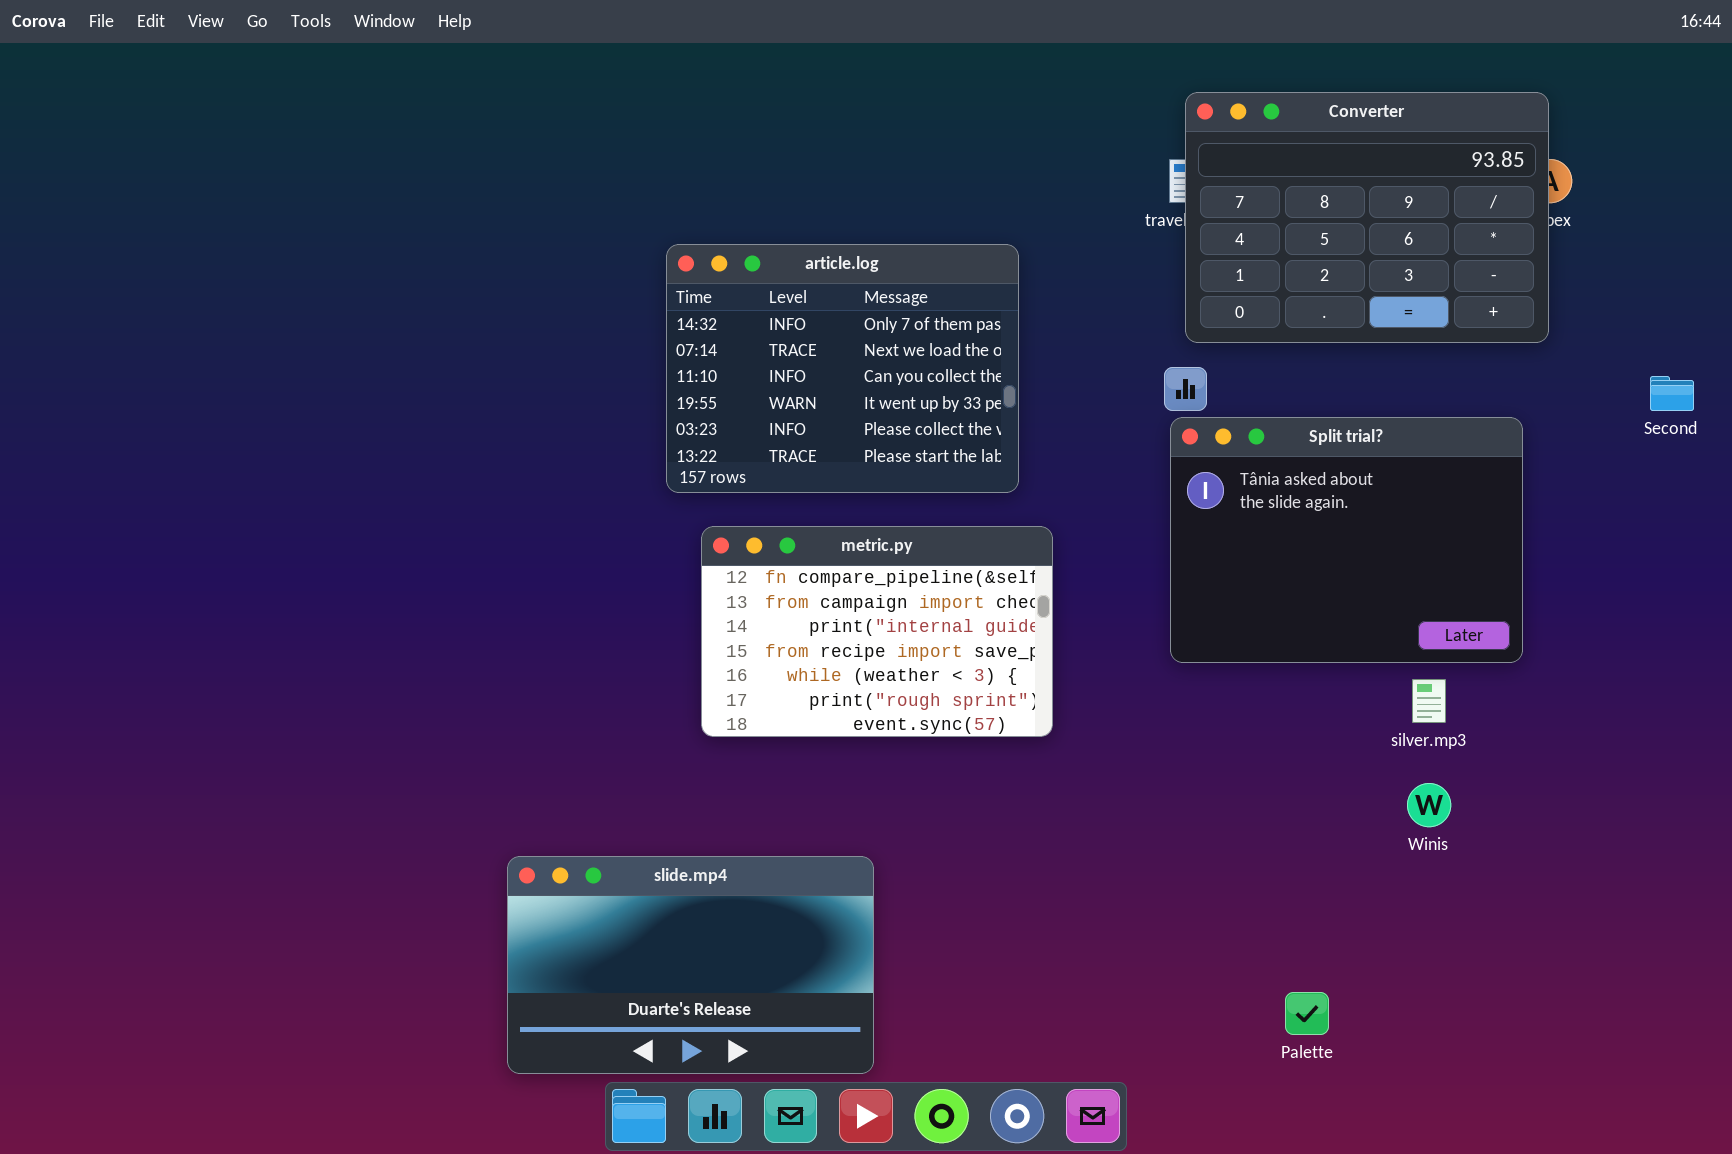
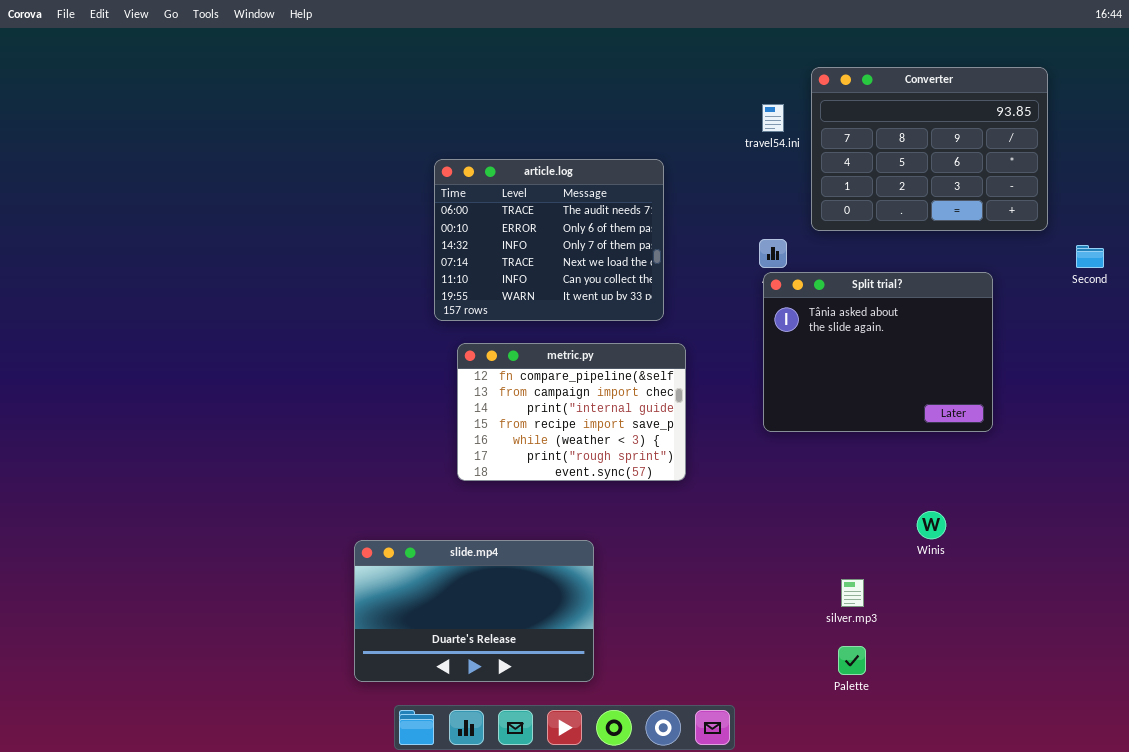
Converter: [1185,92,1549,343] -> [811,67,1048,231], moved
article.log: [666,244,1019,493] -> [434,159,664,321], scrolled up 2 rows
silver.mp3: [1412,679,1446,723] -> [841,579,864,607], moved
slide.mp4: [507,856,874,1074] -> [354,540,594,682], moved

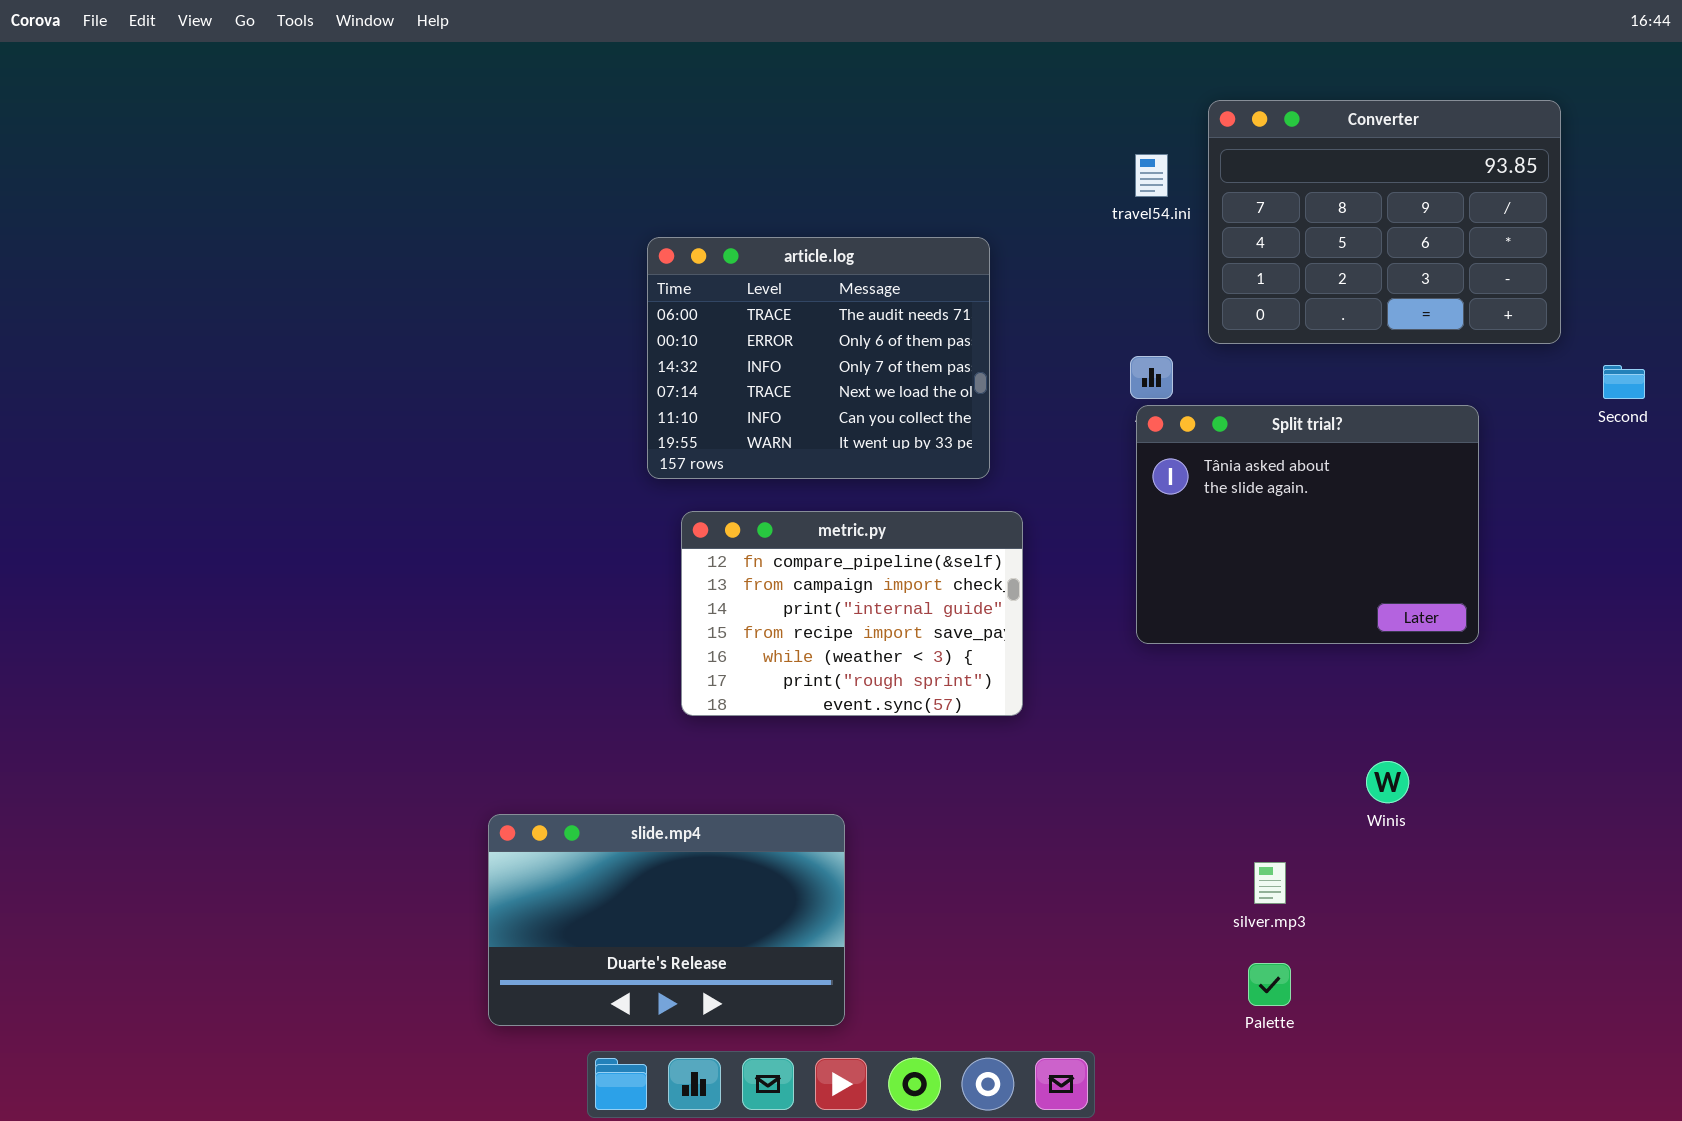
slide.mp4: [354,540,594,682] -> [488,814,845,1026], moved

